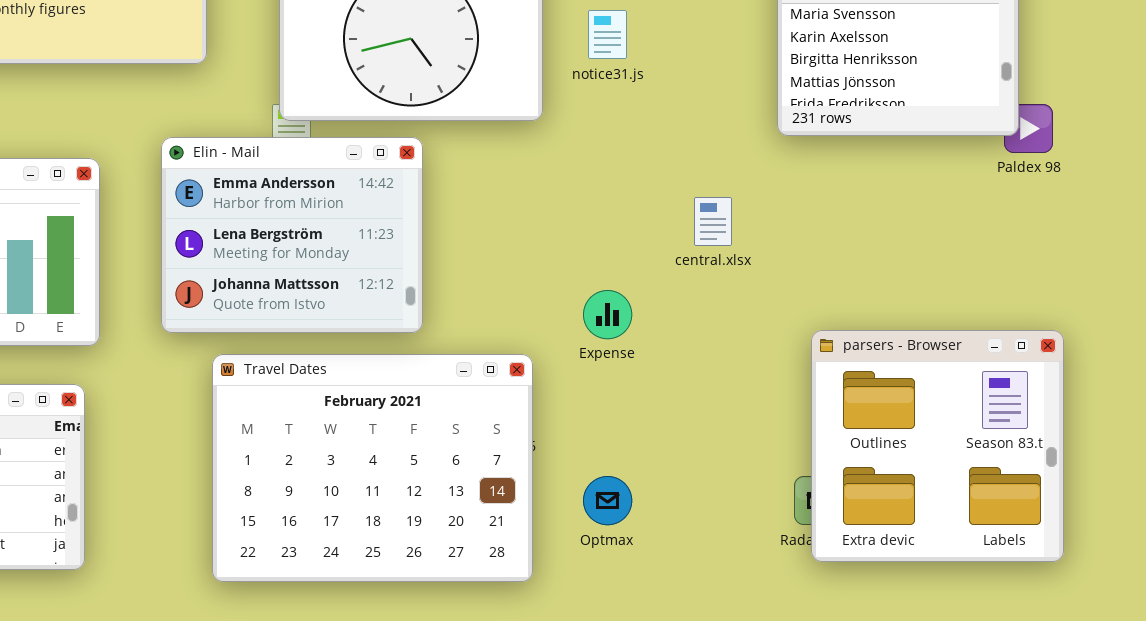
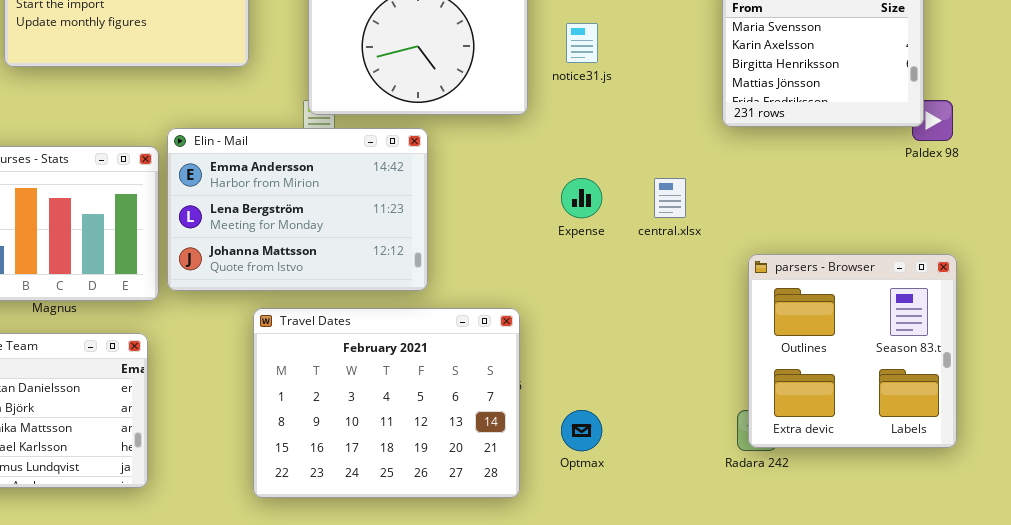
Elin - Mail: [161,137,423,333] -> [167,128,428,291], resized
Expense: [583,290,632,339] -> [561,178,602,218], moved
parsers - Browser: [811,330,1064,562] -> [748,254,957,448], moved

